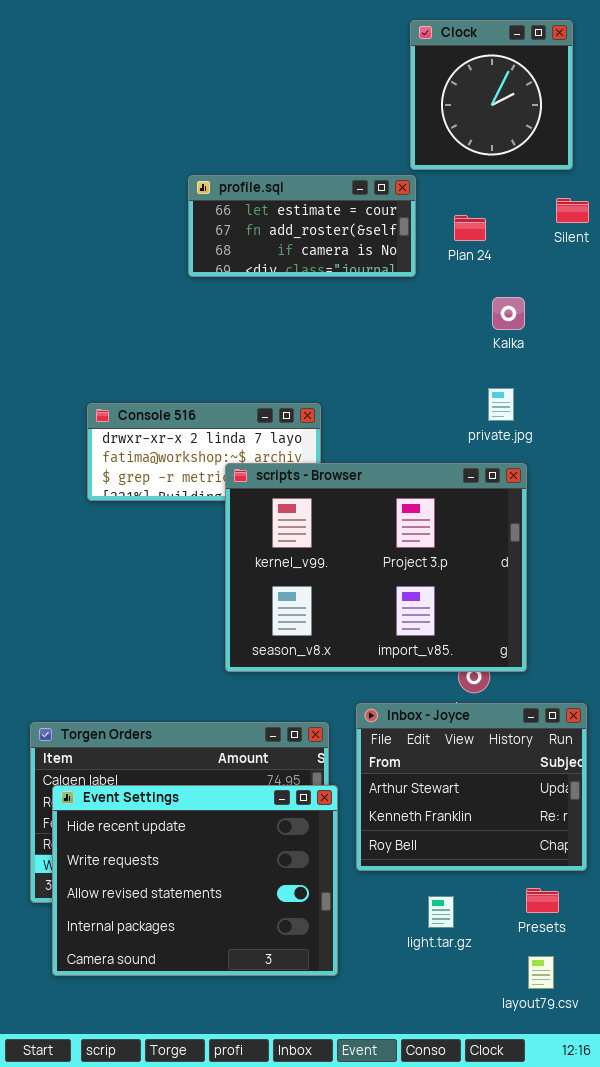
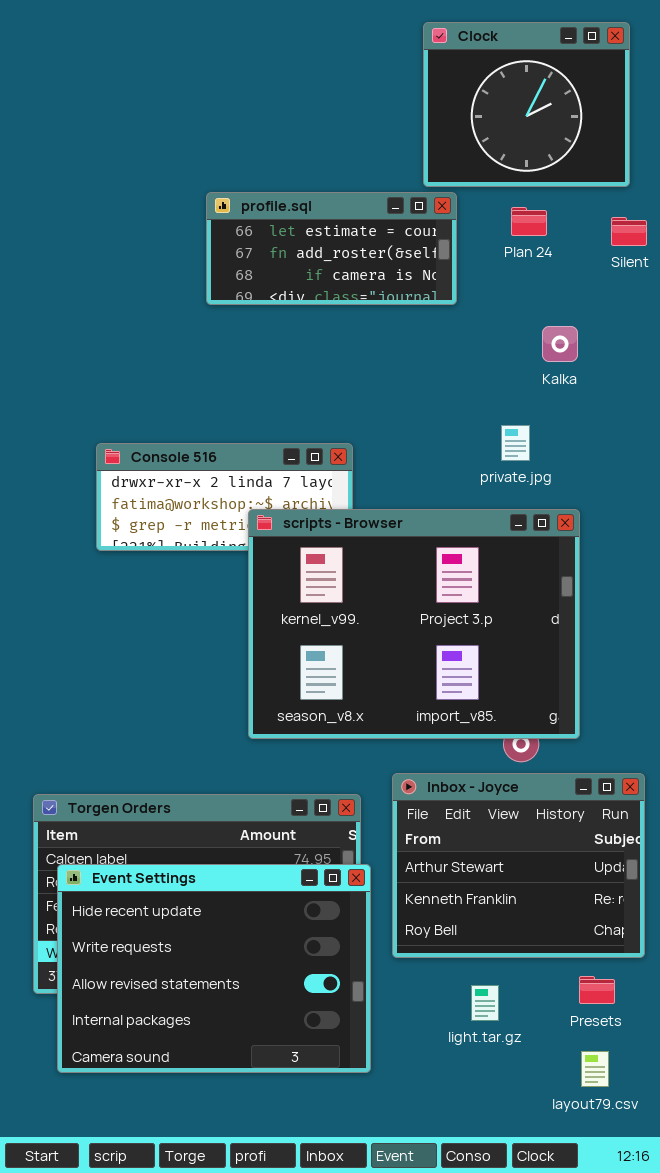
Clock: [410,20,573,170] -> [423,22,630,187], resized
Plan 24: [454,215,486,241] -> [511,207,547,236], moved
private.jpg: [488,388,514,421] -> [501,425,530,461], moved

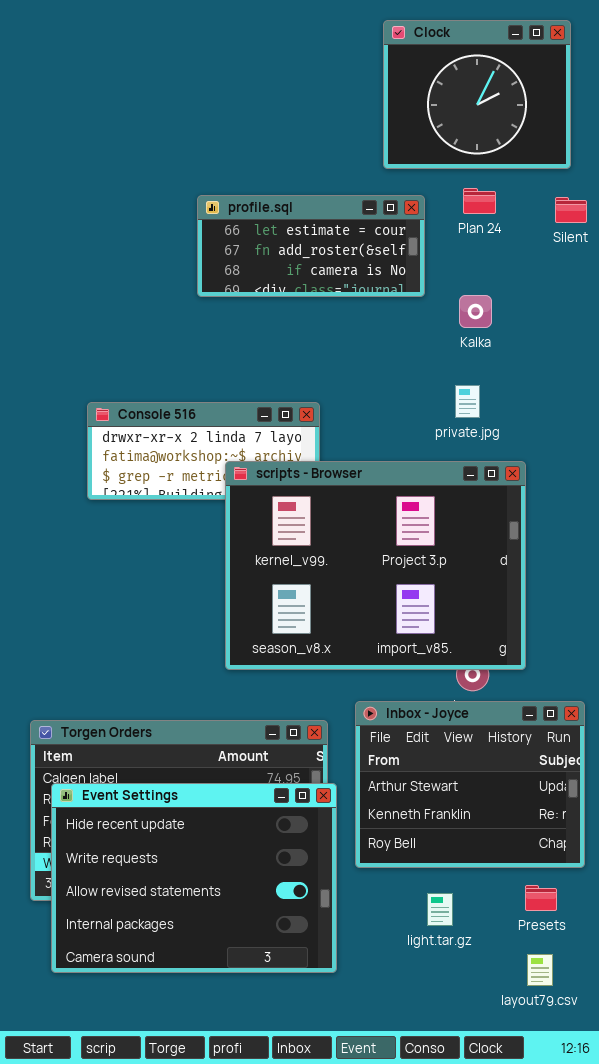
profile.sql: [206,192,457,305] -> [197,195,425,297], moved
Kalka: [542,326,578,362] -> [459,295,492,328], moved

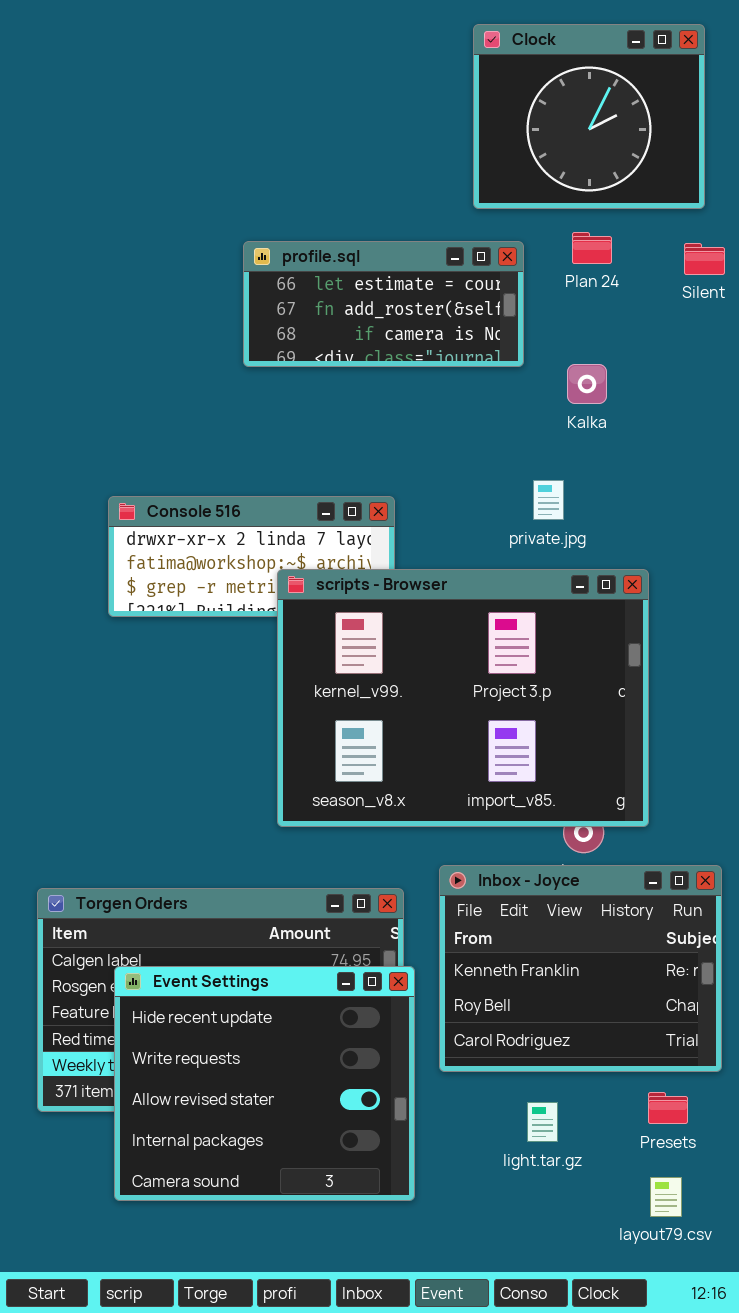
private.jpg: [455,385,480,418] -> [533,480,564,520], moved
Inbox - Joyce: [355,701,585,868] -> [439,865,722,1072], scrolled down 1 row
Event Settings: [51,783,337,973] -> [114,966,415,1201], resized

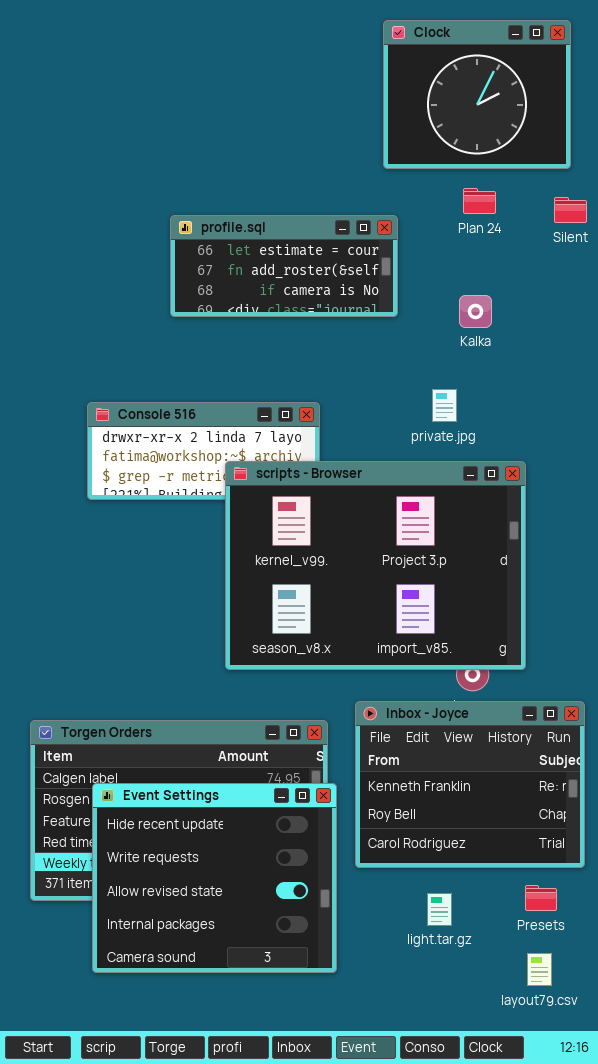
profile.sql: [243,241,524,367] -> [170,215,398,317], moved

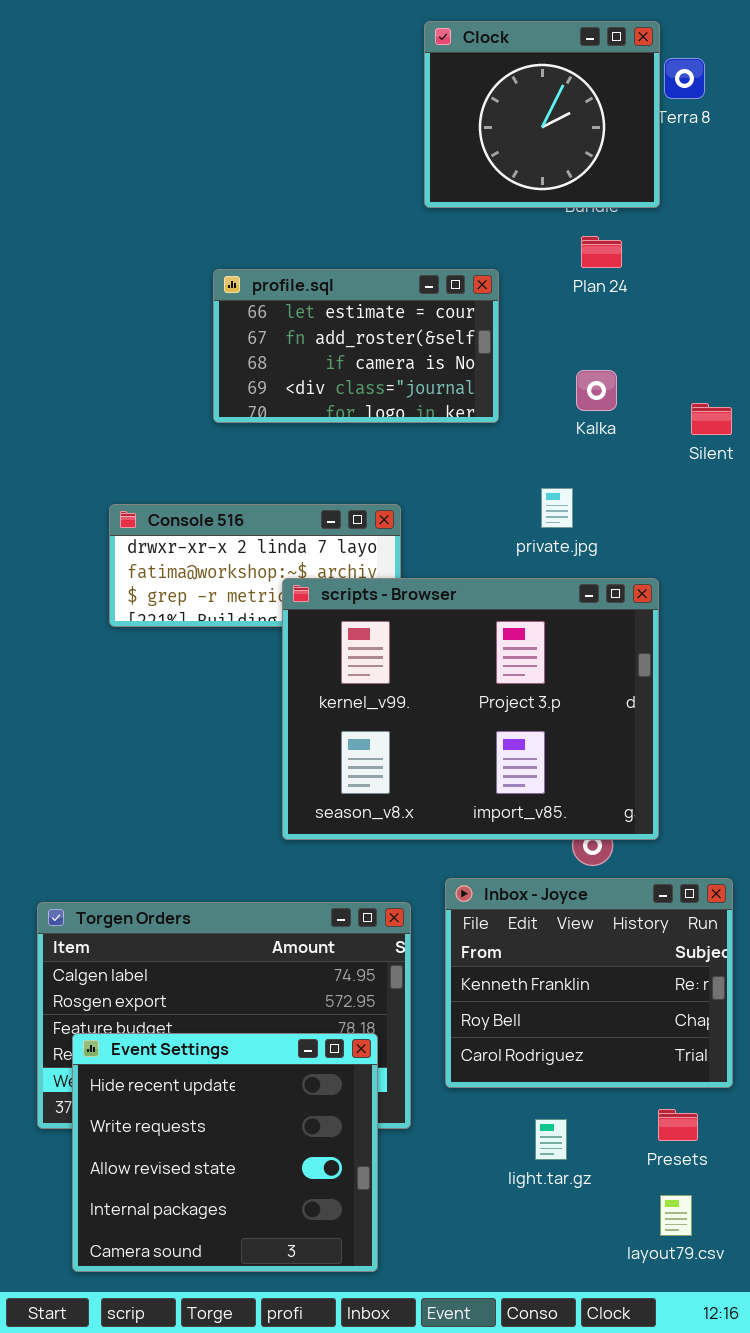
Clock: [383,20,571,169] -> [424,21,660,208], moved
Silent: [554,197,587,223] -> [691,403,732,435], moved
profile.sql: [170,215,398,317] -> [213,269,499,423], resized
Event Settings: [92,783,337,973] -> [72,1033,378,1272], moved

